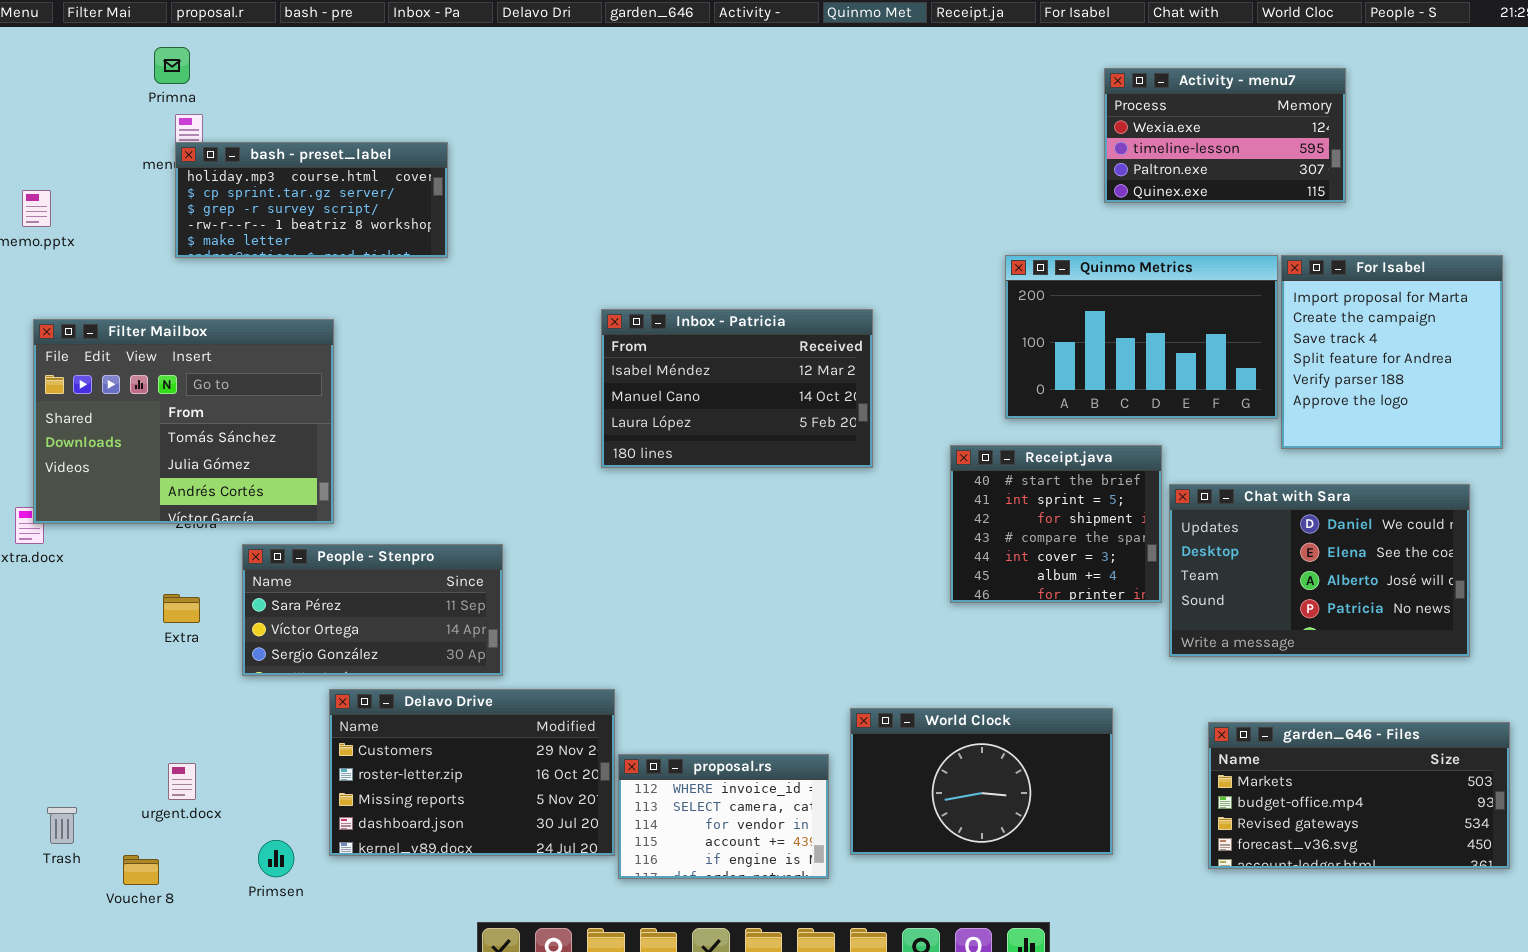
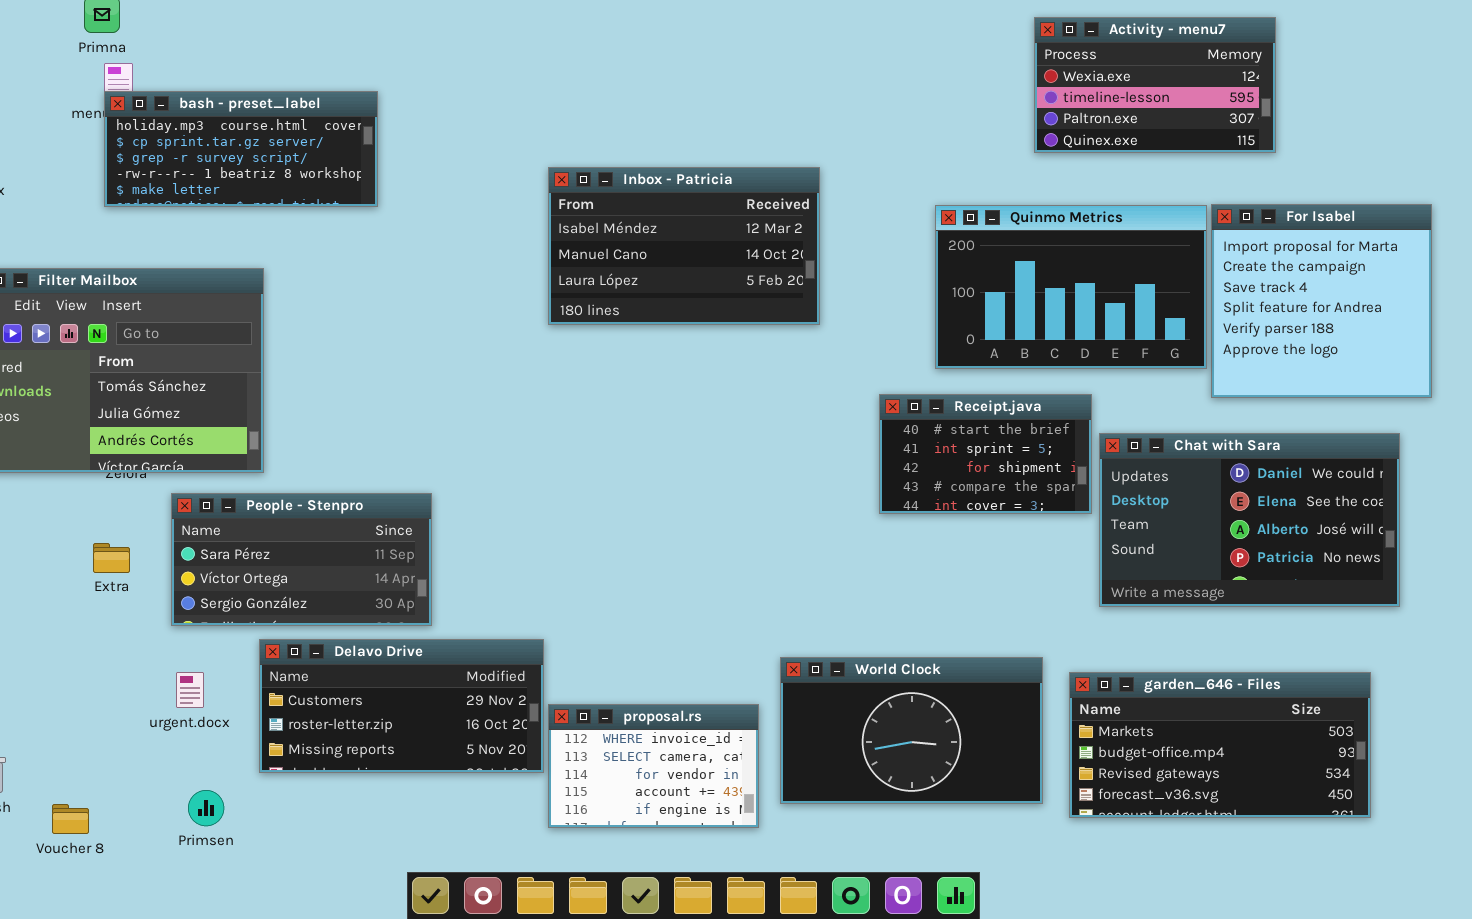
Inbox - Patricia: [601,309,873,468] -> [548,167,820,325], moved
Receipt.java: [950,445,1162,603] -> [879,394,1092,514], resized
Delavo Drive: [329,689,615,856] -> [259,639,544,773], resized
garden_646 - Files: [1208,722,1510,869] -> [1069,672,1371,818], moved
urgent.docx: [168,763,196,800] -> [176,672,204,708], moved

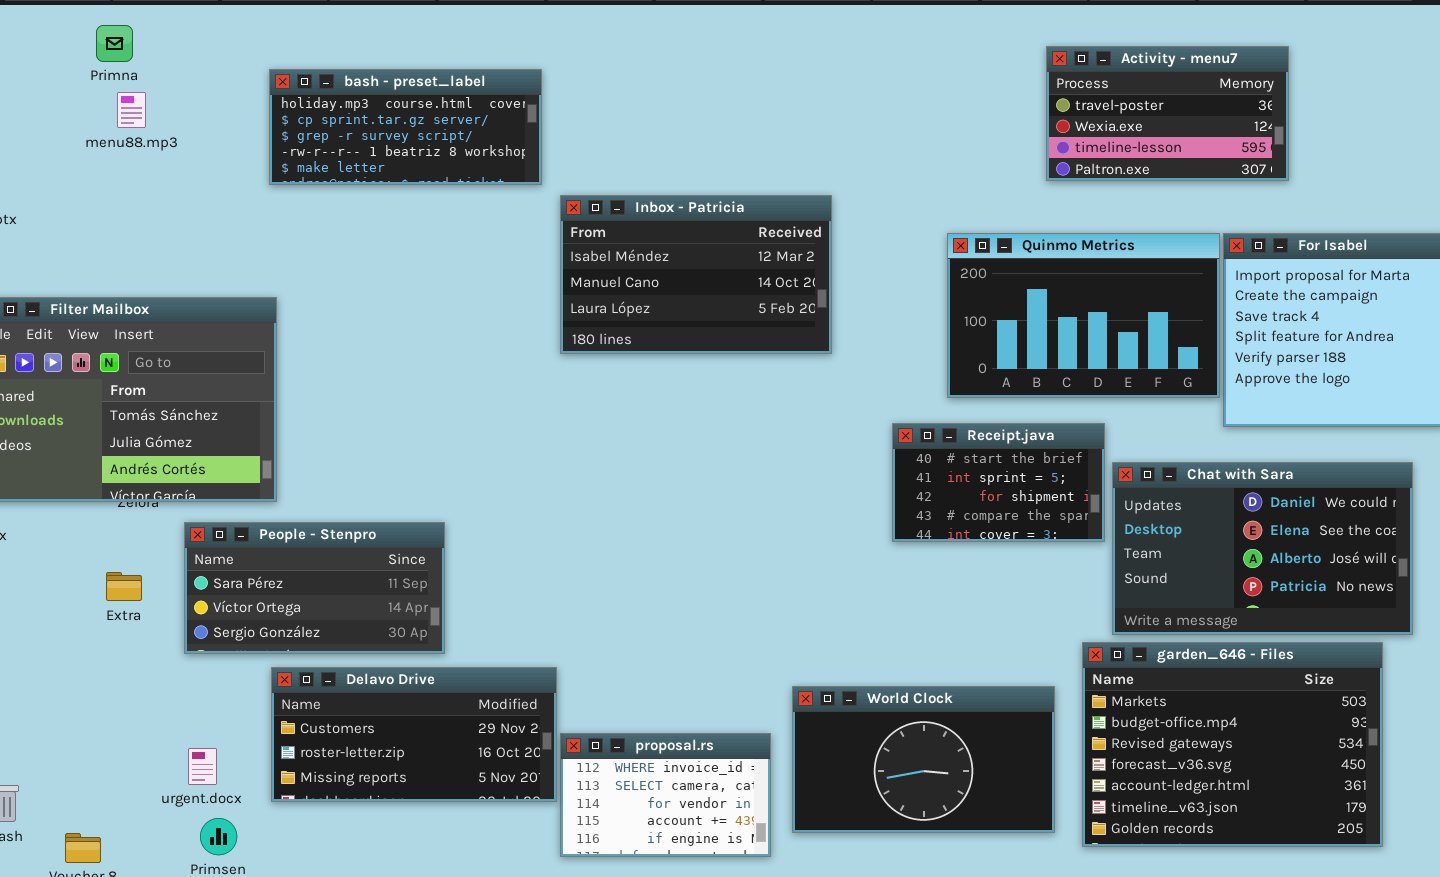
Activity - menu7: [1034,17,1276,153] -> [1046,46,1289,181], scrolled up 1 row
bash - preset_label: [104,91,378,207] -> [269,69,542,185], moved
urgent.docx: [176,672,204,708] -> [188,748,217,785], moved
garden_646 - Files: [1069,672,1371,818] -> [1082,642,1383,847], resized

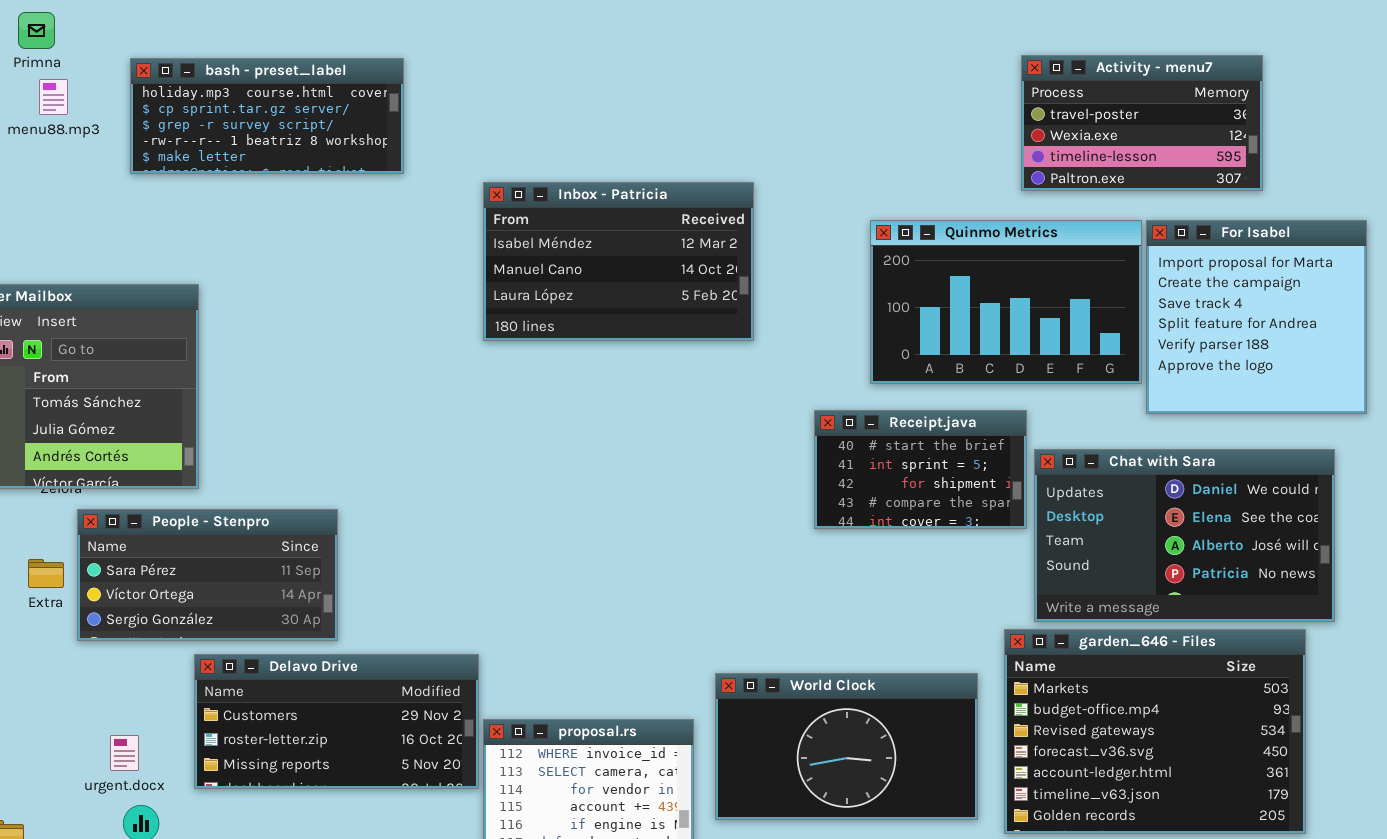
Activity - menu7: [1046,46,1289,181] -> [1021,55,1263,191], moved
bash - preset_label: [269,69,542,185] -> [130,58,404,174], moved
People - Stenpro: [184,522,445,654] -> [77,509,338,641], moved

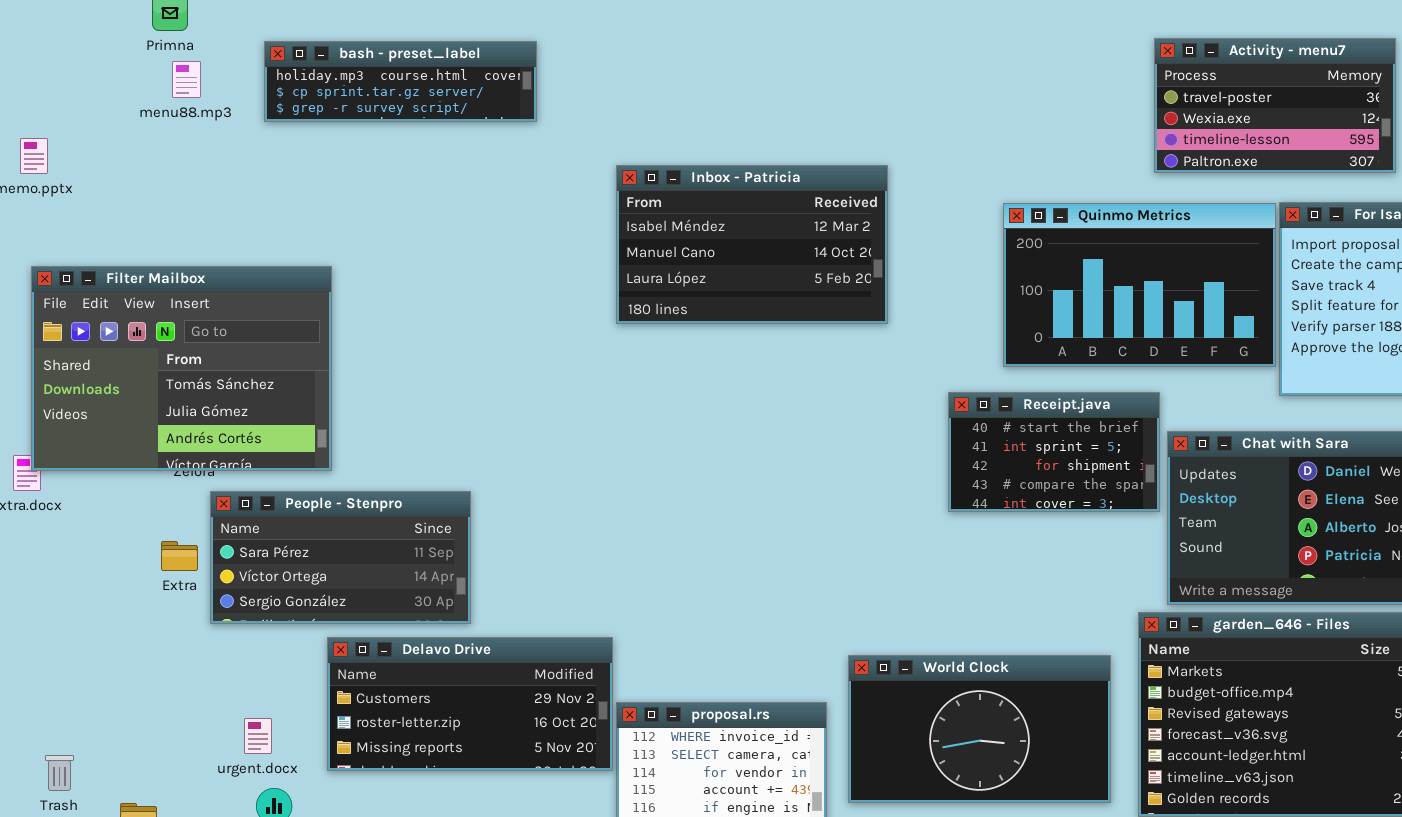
bash - preset_label: [130,58,404,174] -> [264,41,537,122], resized

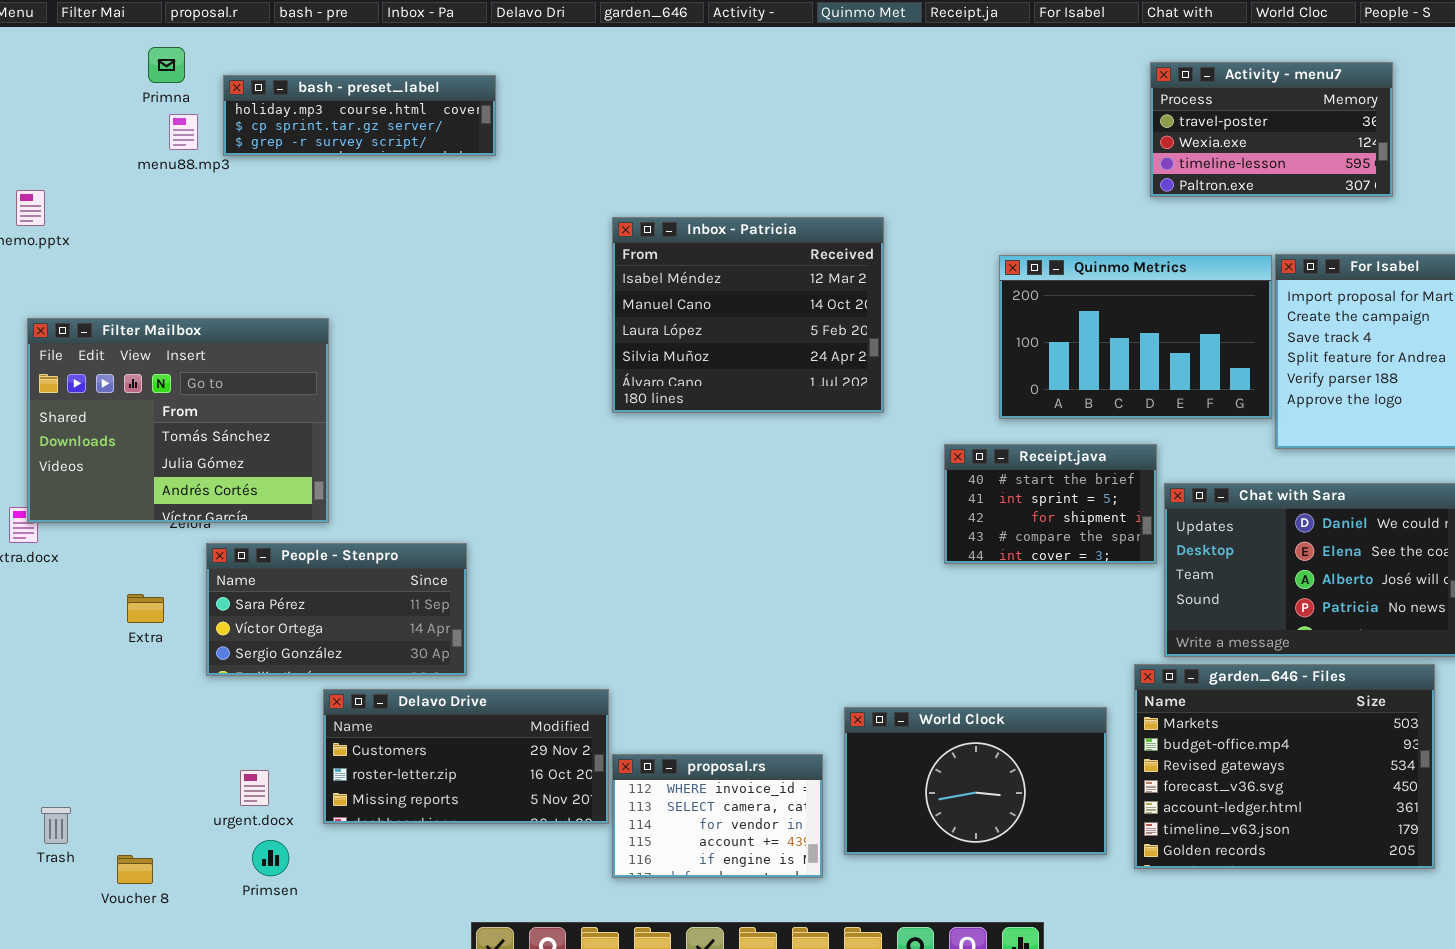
Activity - menu7: [1154,38,1396,173] -> [1150,62,1393,197], moved
bash - preset_label: [264,41,537,122] -> [223,75,496,156], moved
Inbox - Patricia: [616,165,888,324] -> [612,217,884,413], resized
Extra: [161,541,198,571] -> [127,594,164,623], moved

